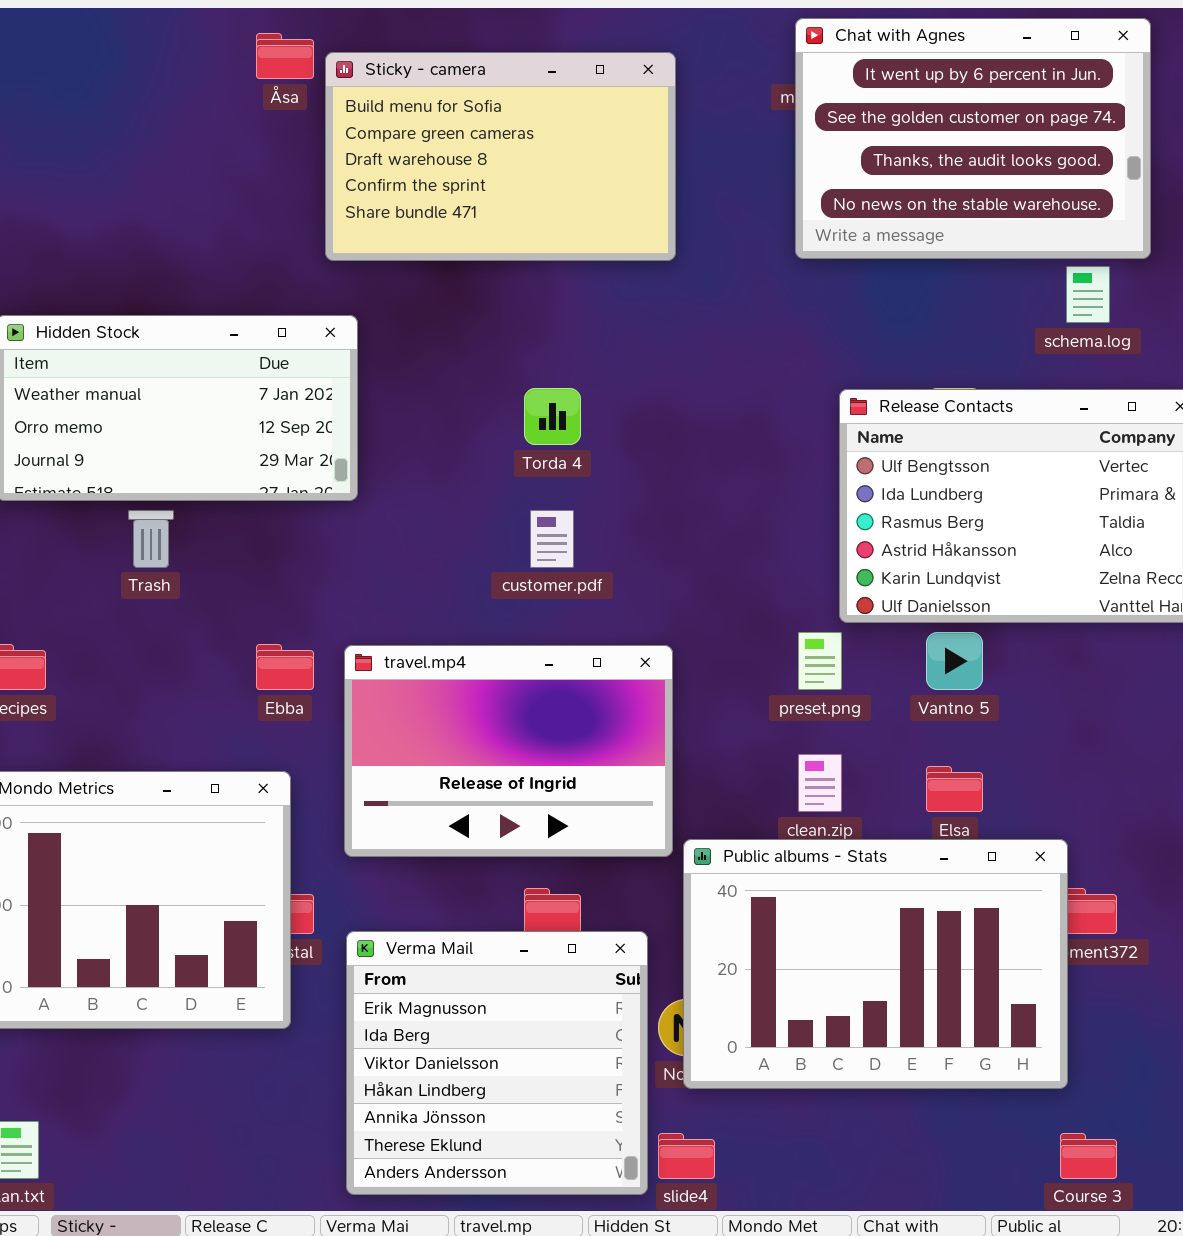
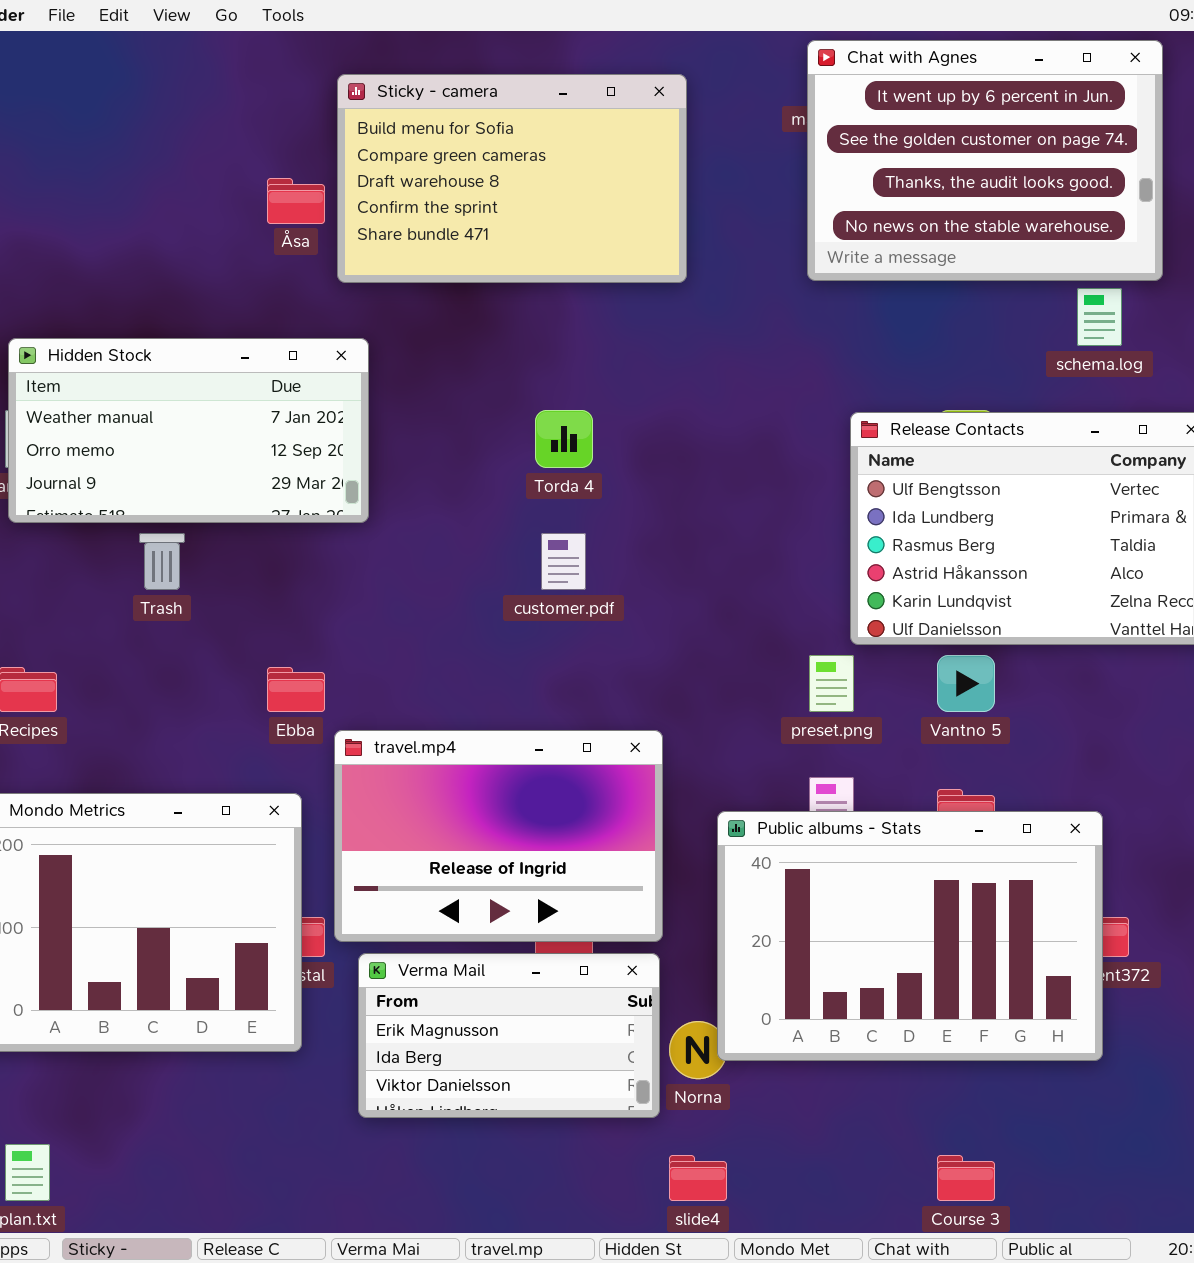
Åsa: [256,33,314,79] -> [267,178,325,224], moved
travel.mp4: [344,645,673,857] -> [334,730,663,942], moved
Public albums - Stats: [683,839,1068,1089] -> [717,811,1103,1061], moved
Verma Mail: [346,931,648,1195] -> [358,953,660,1118], resized
Course 3: [1060,1133,1117,1179] -> [937,1155,995,1201], moved

